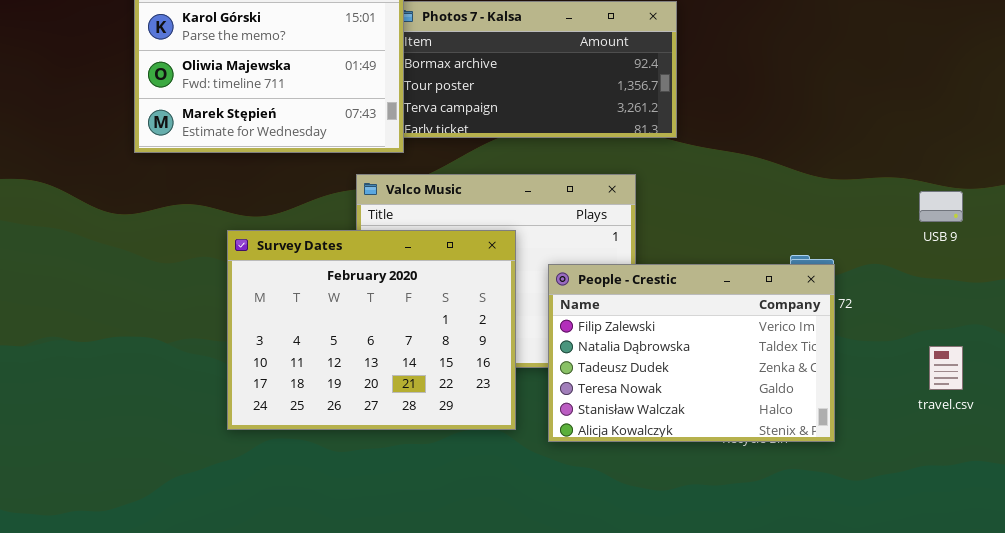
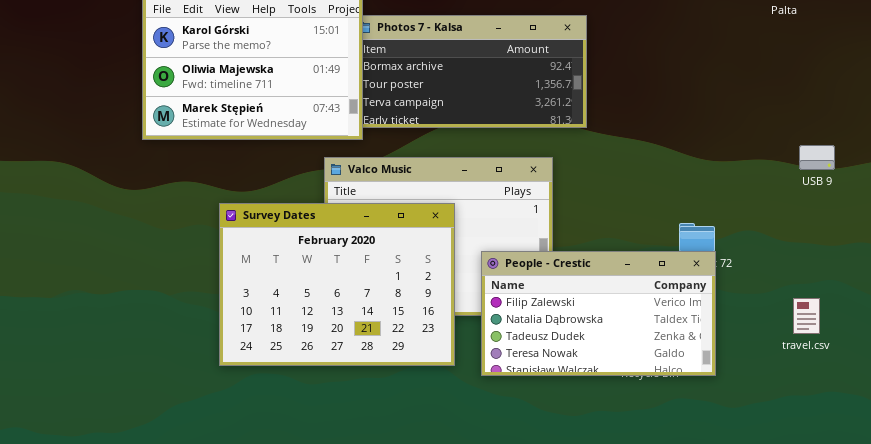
USB 9: [919,191,963,222] -> [799,145,835,170], moved
People - Crestic: [548,264,835,442] -> [481,251,716,376], resized

